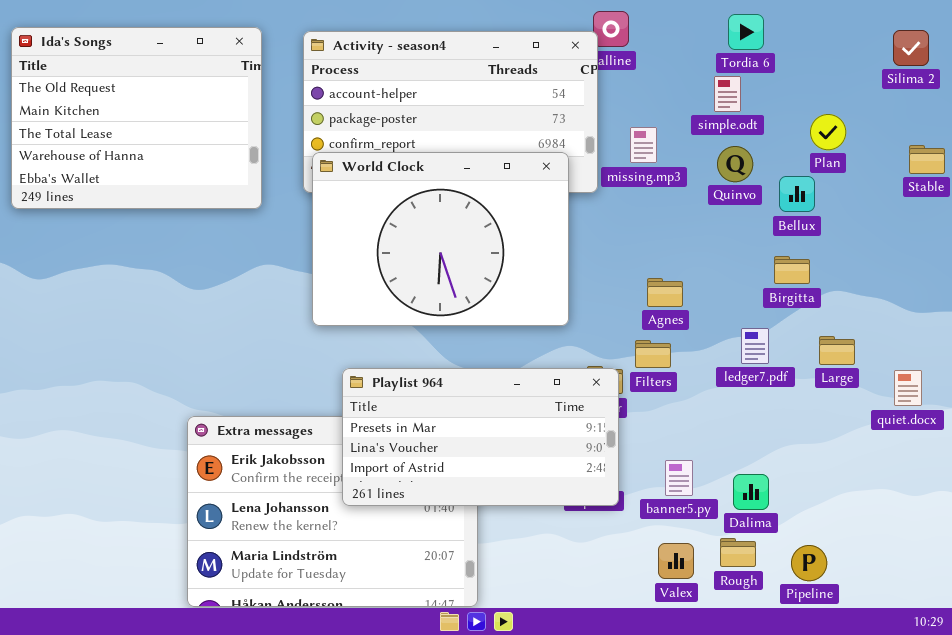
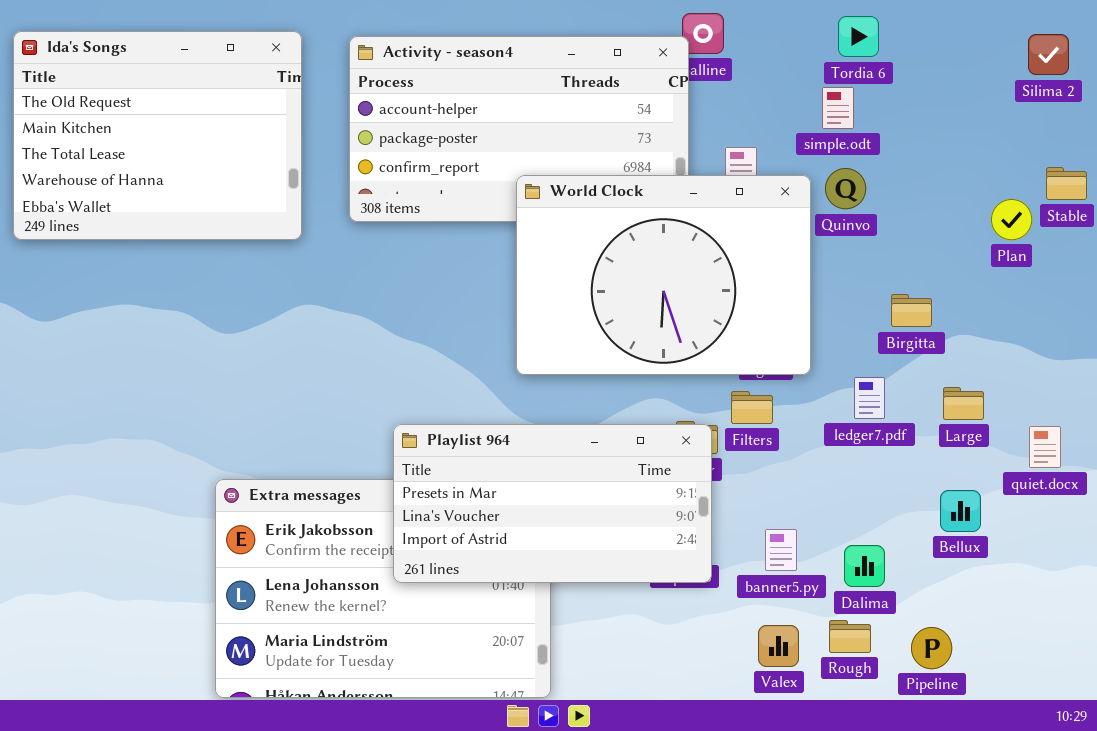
Plan: [810,114,846,150] -> [991,199,1032,240], moved
World Clock: [312,152,569,326] -> [516,175,811,375], moved
Bellux: [779,176,815,212] -> [940,490,981,532], moved

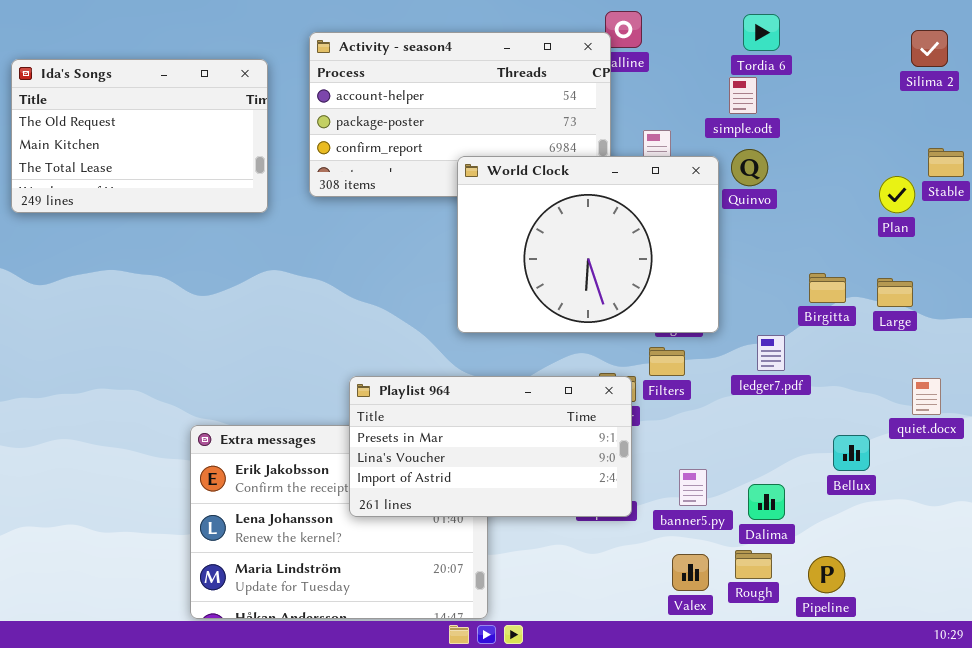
Ida's Songs: [13,31,302,240] -> [11,59,268,213], resized
Birgitta: [891,294,932,327] -> [809,273,846,303], moved
Large: [943,387,984,420] -> [877,278,913,307], moved

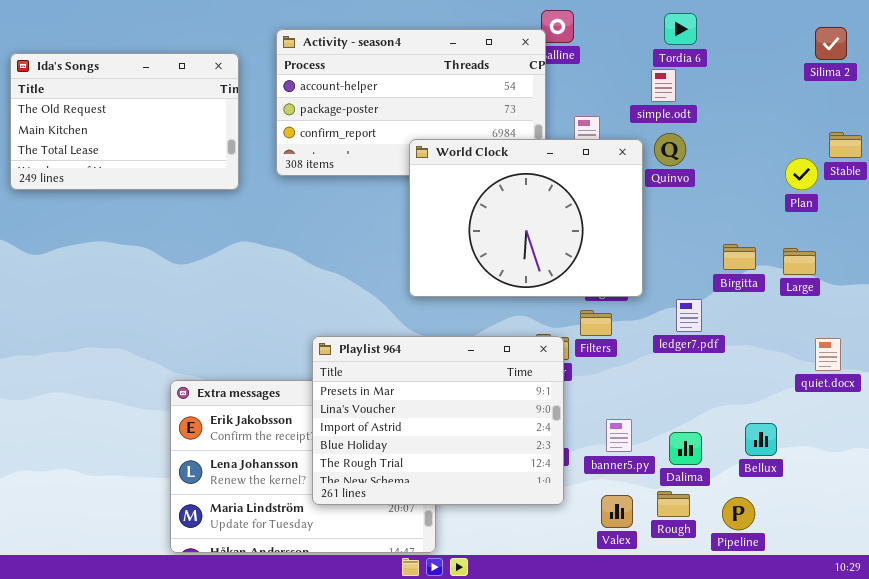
Playlist 964: [349,376,632,517] -> [312,336,564,505], resized
Bellux: [833,435,870,471] -> [745,423,777,456], moved

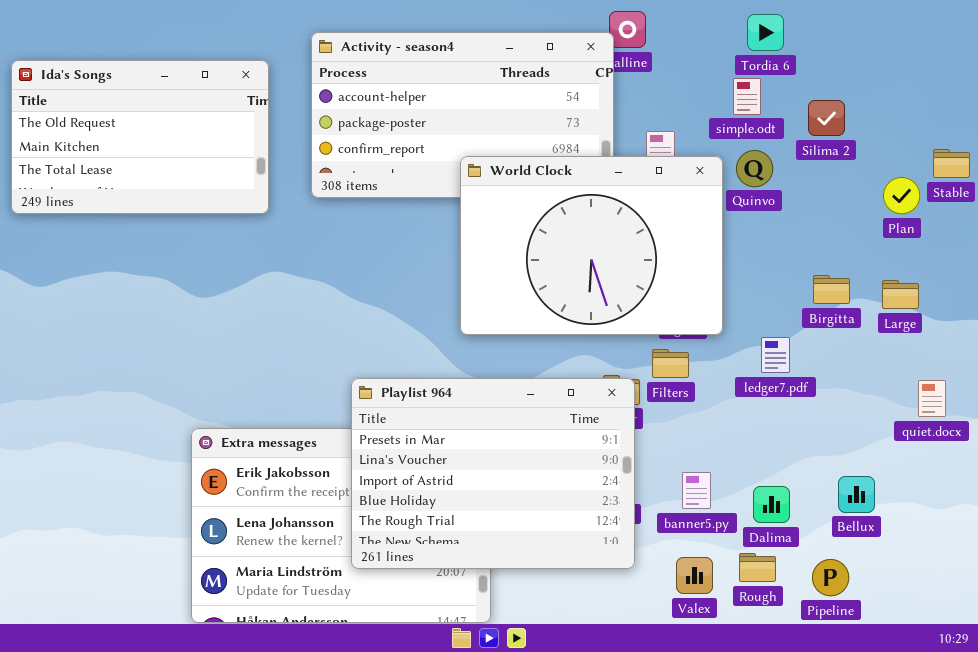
Silima 2: [815,27,847,60] -> [808,100,845,136], moved

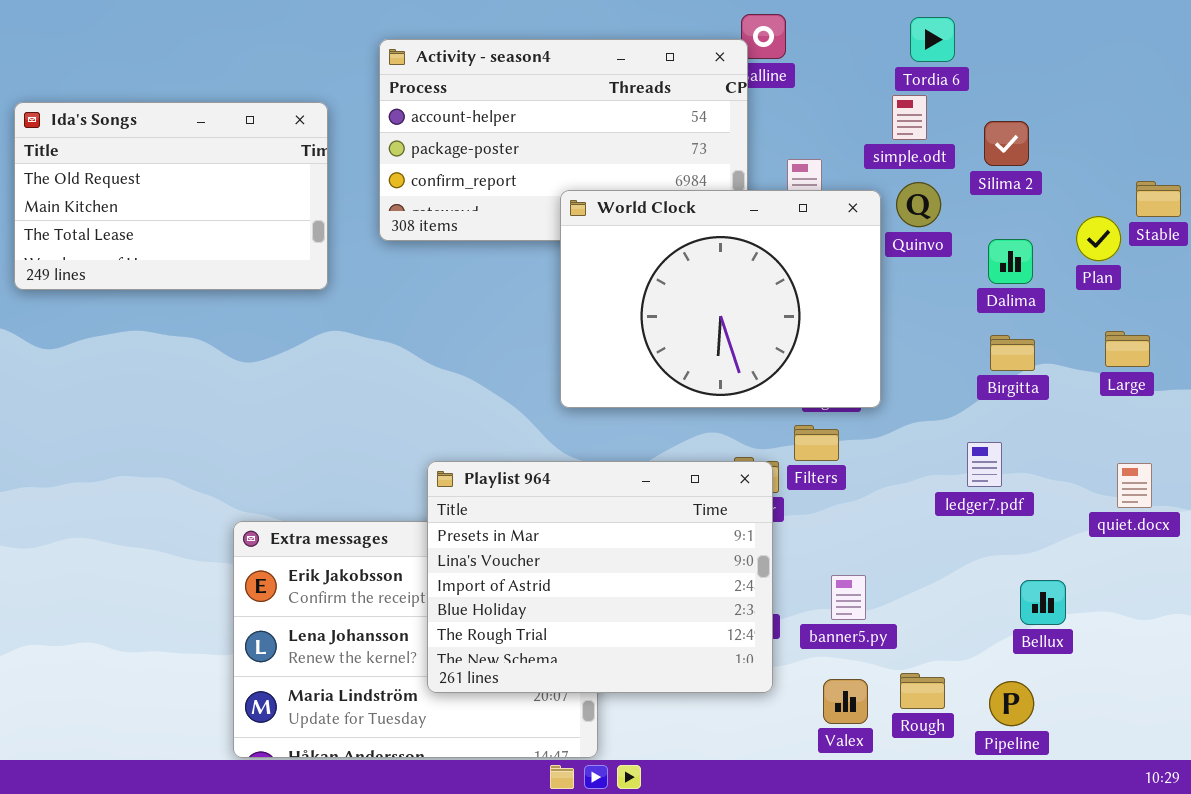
Ida's Songs: [11,60,269,214] -> [14,102,328,290], moved
Large: [882,280,919,309] -> [1105,331,1150,367], moved
ledger7.pdf: [761,337,790,373] -> [967,442,1002,487], moved
Dalima: [753,486,790,523] -> [988,239,1033,284], moved

